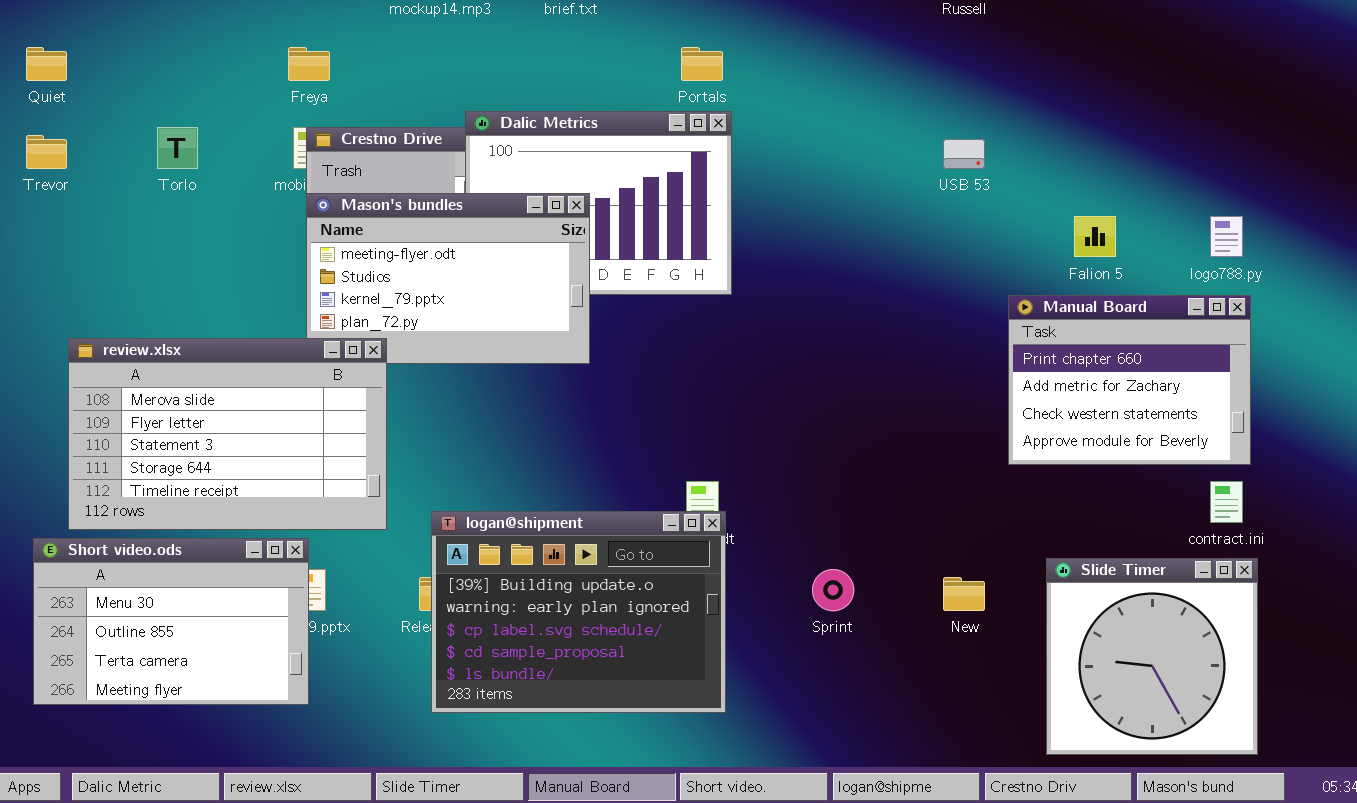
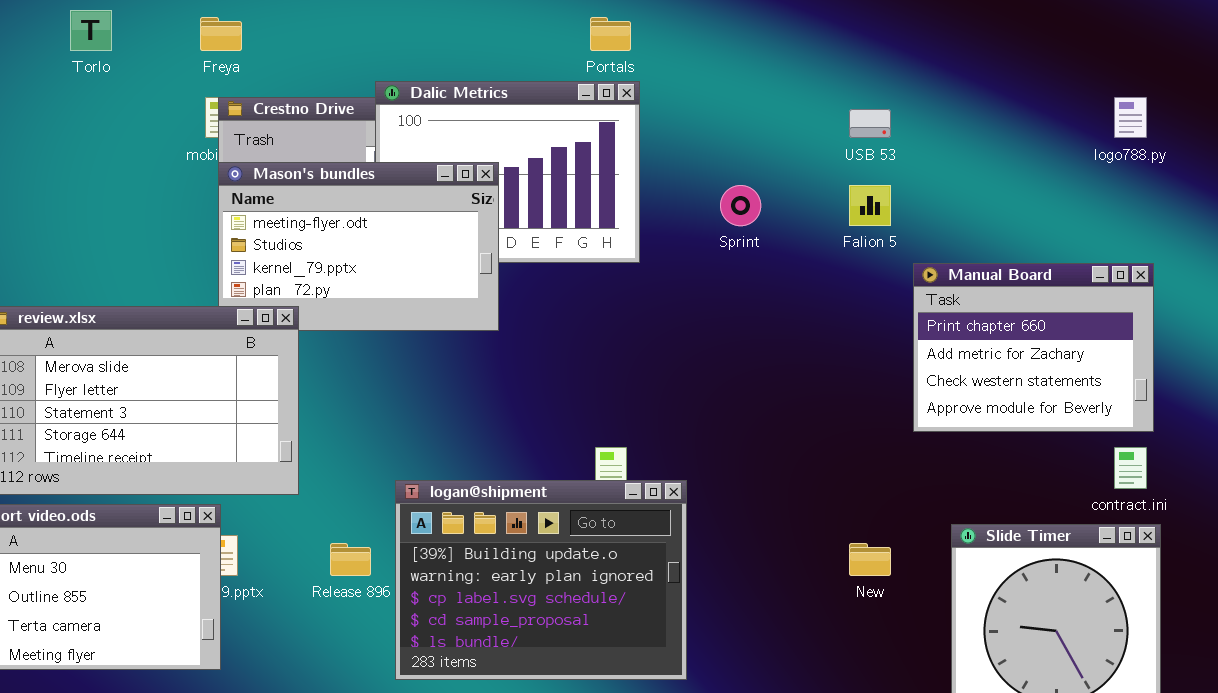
Torlo: [157,127,198,169] -> [70,10,112,51], moved
Falion 5: [1074,216,1116,257] -> [849,185,891,226], moved
logo788.py: [1210,216,1243,257] -> [1114,97,1147,138], moved
logan@shipment: [431,511,726,713] -> [395,480,687,680], moved
Sprint: [812,569,854,611] -> [720,185,761,226], moved

